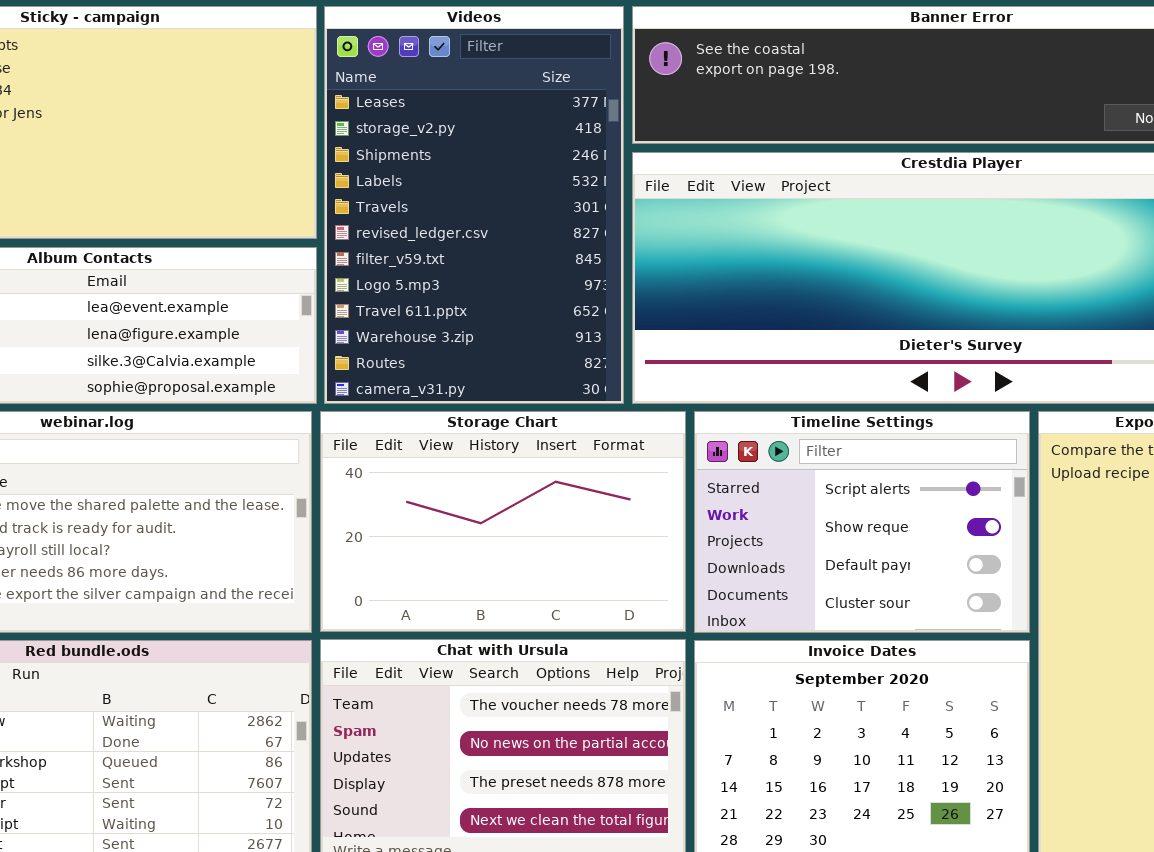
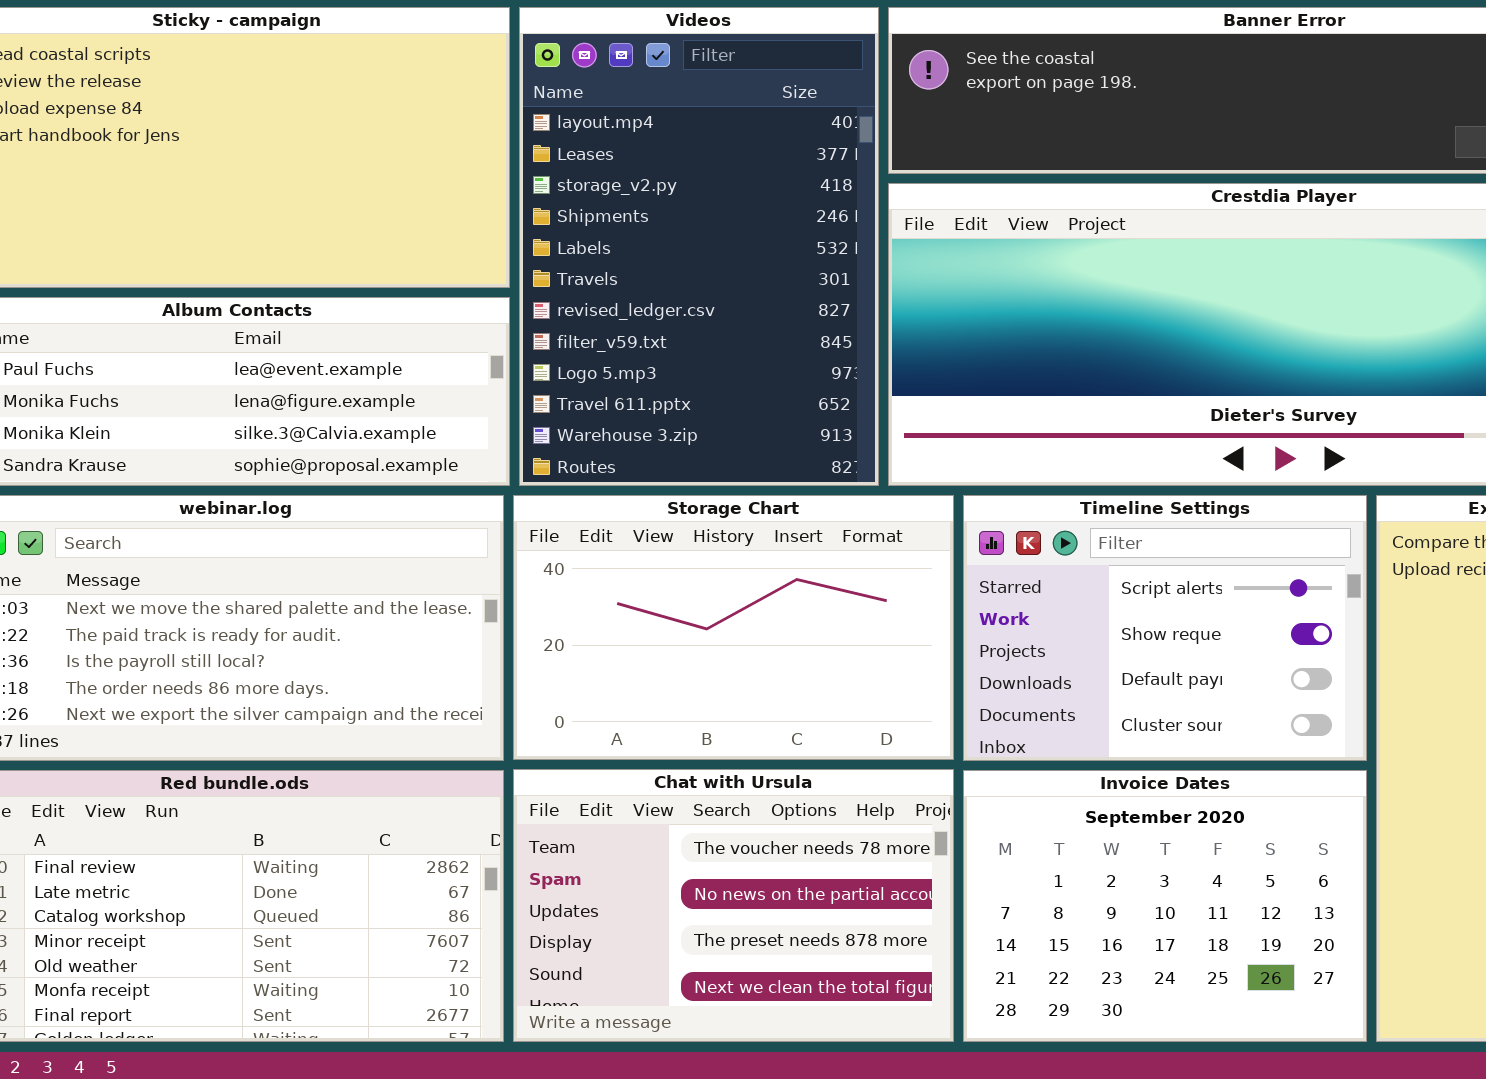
Videos: [324,6,624,404] -> [519,7,879,486], scrolled up 1 row

